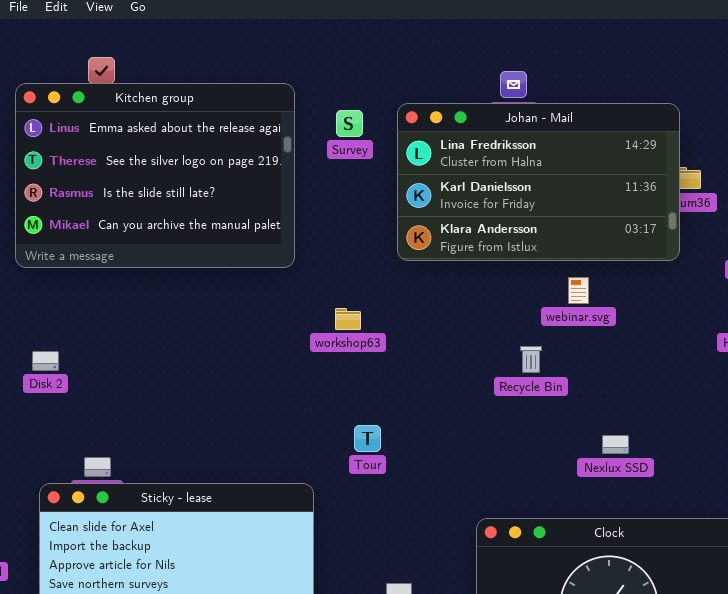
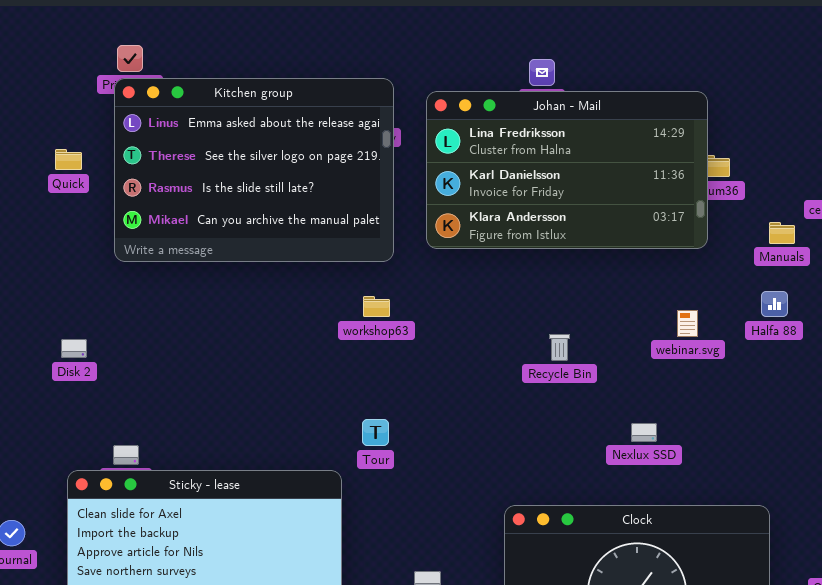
Kitchen group: [15,83,295,268] -> [114,78,394,262], moved
webinar.svg: [568,277,589,304] -> [677,310,698,337], moved
Tour: [354,425,381,452] -> [362,419,389,446], moved

